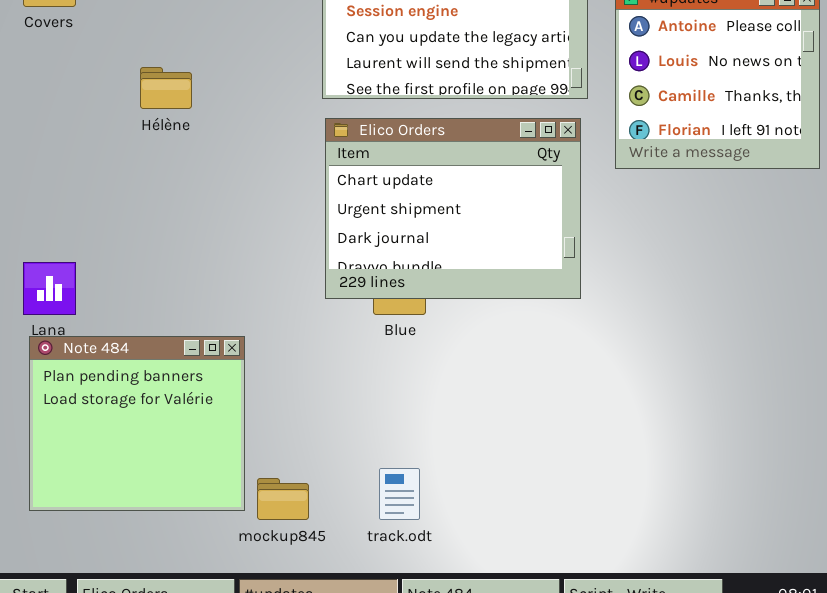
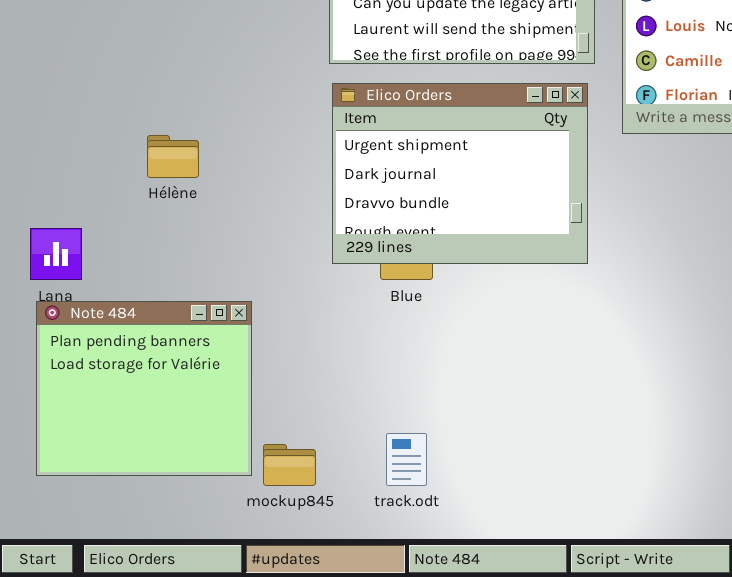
Hélène: [140,67,192,109] -> [147,135,199,178], moved
Elico Orders: [325,118,581,299] -> [332,83,588,264], scrolled down 1 row

